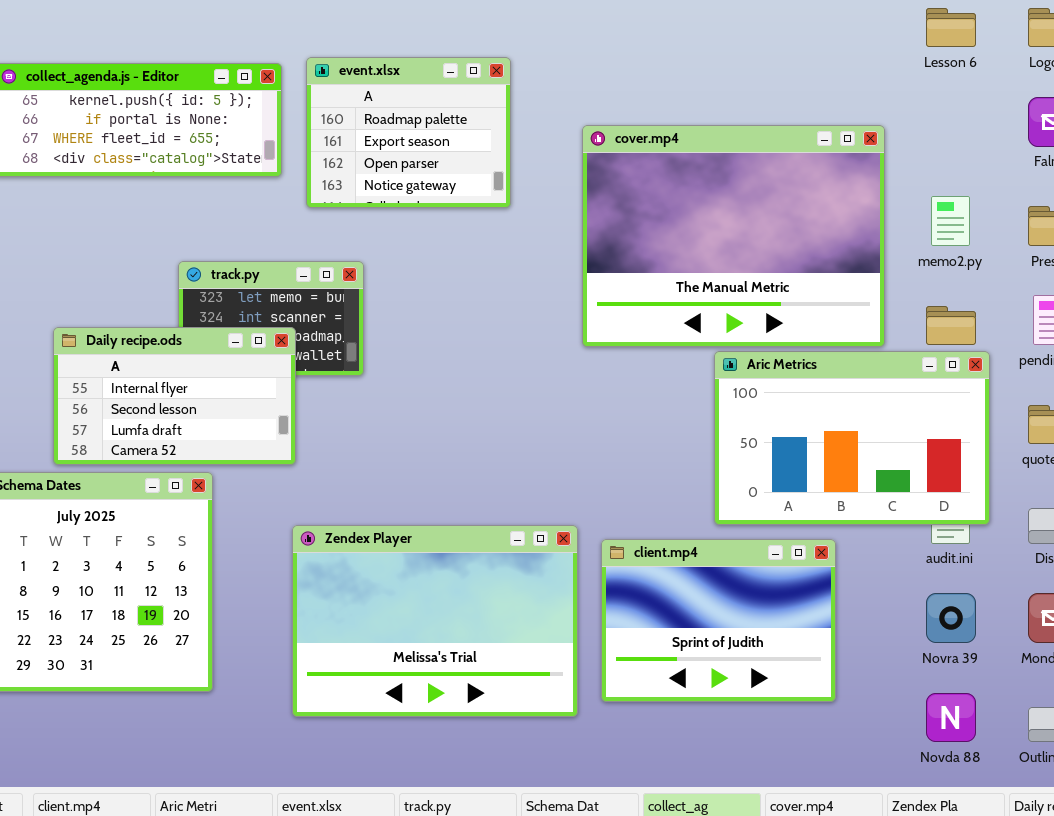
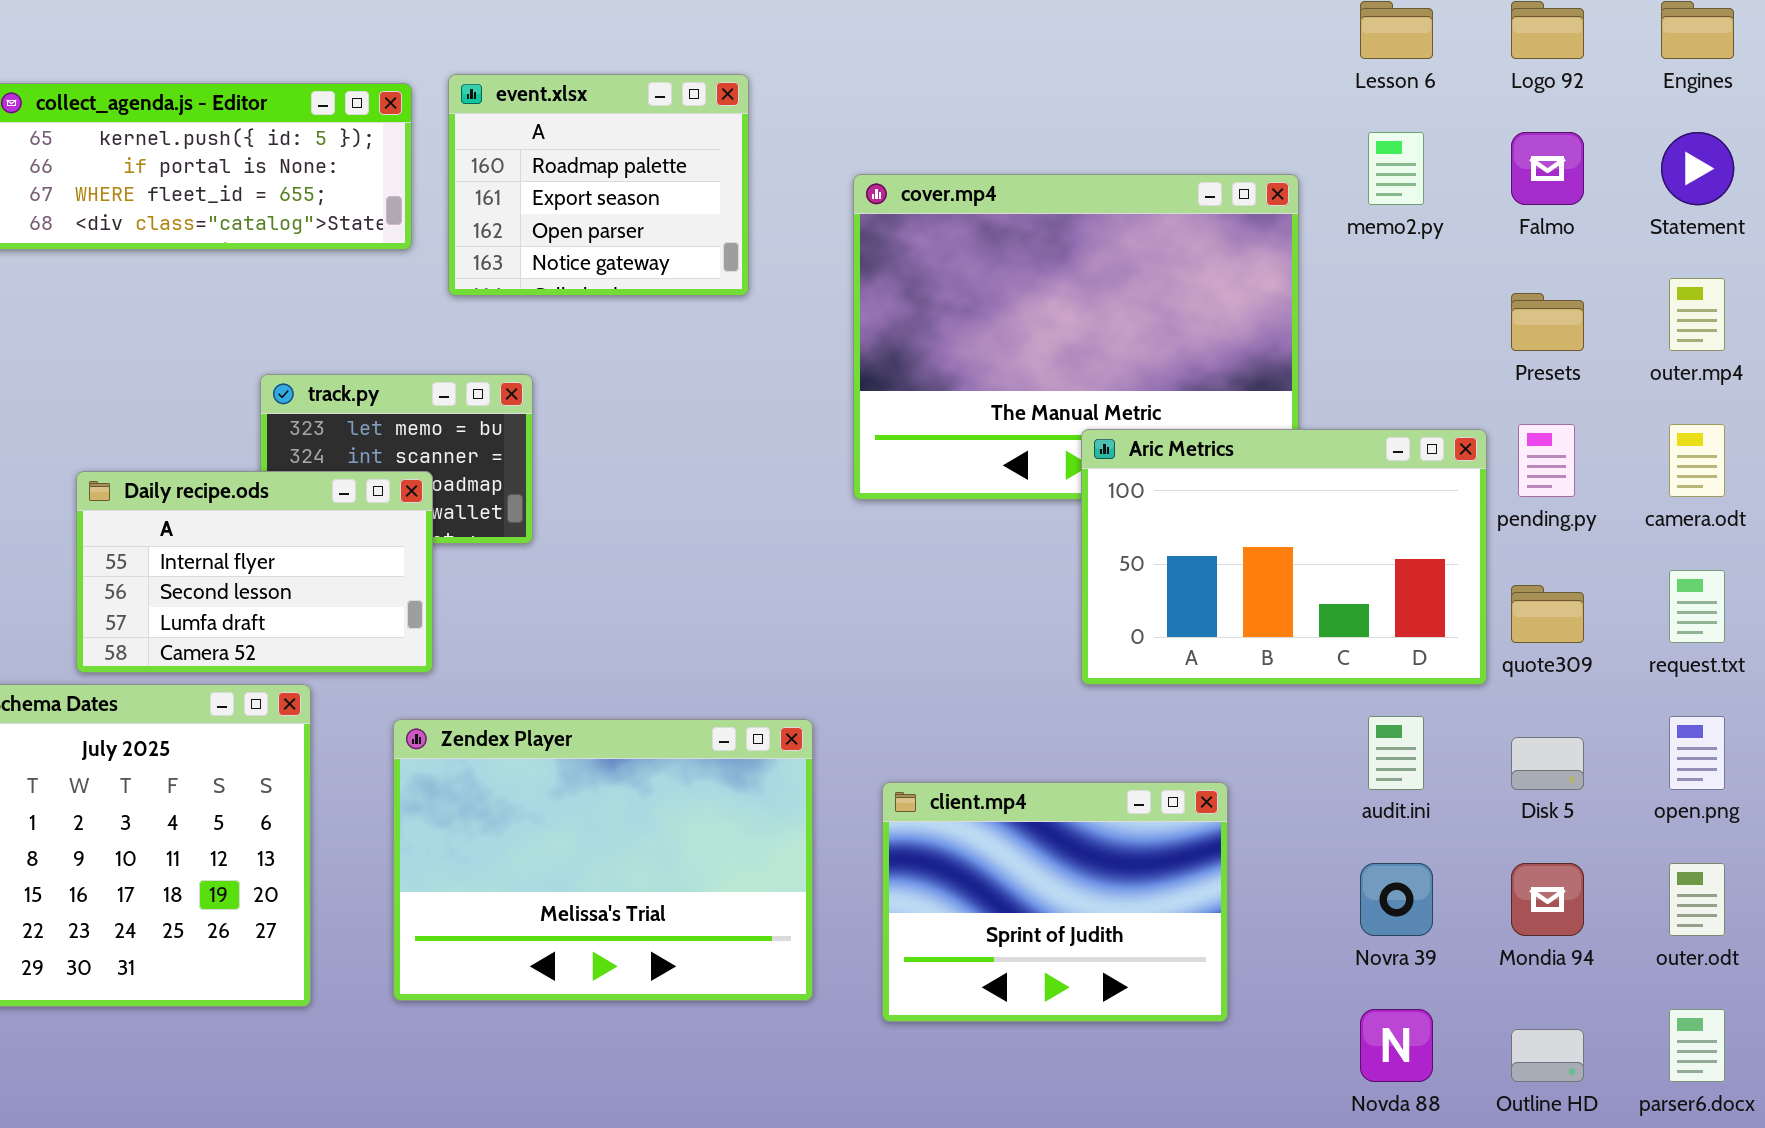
memo2.py: [931,196,970,246] -> [1368,132,1424,205], moved
Aric Metrics: [714,351,990,525] -> [1081,429,1487,685], moved
Zendex Player: [292,525,578,717] -> [393,719,813,1001], moved

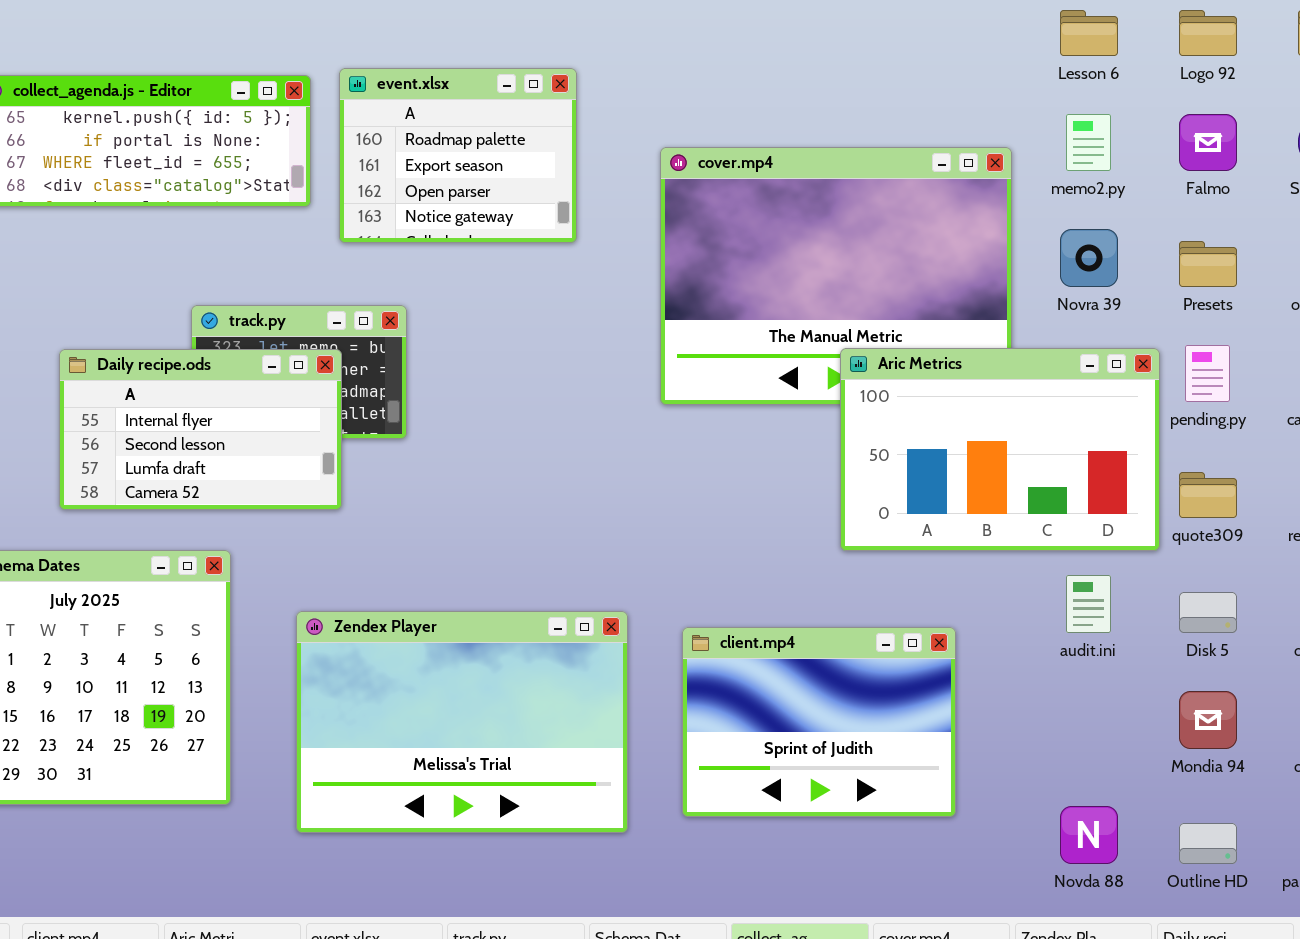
Daily recipe.ods: [76,471,433,673] -> [59,349,342,510], moved
Zendex Player: [393,719,813,1001] -> [296,611,628,833], moved
Novra 39: [1360,863,1433,936] -> [1060,229,1118,287], moved

